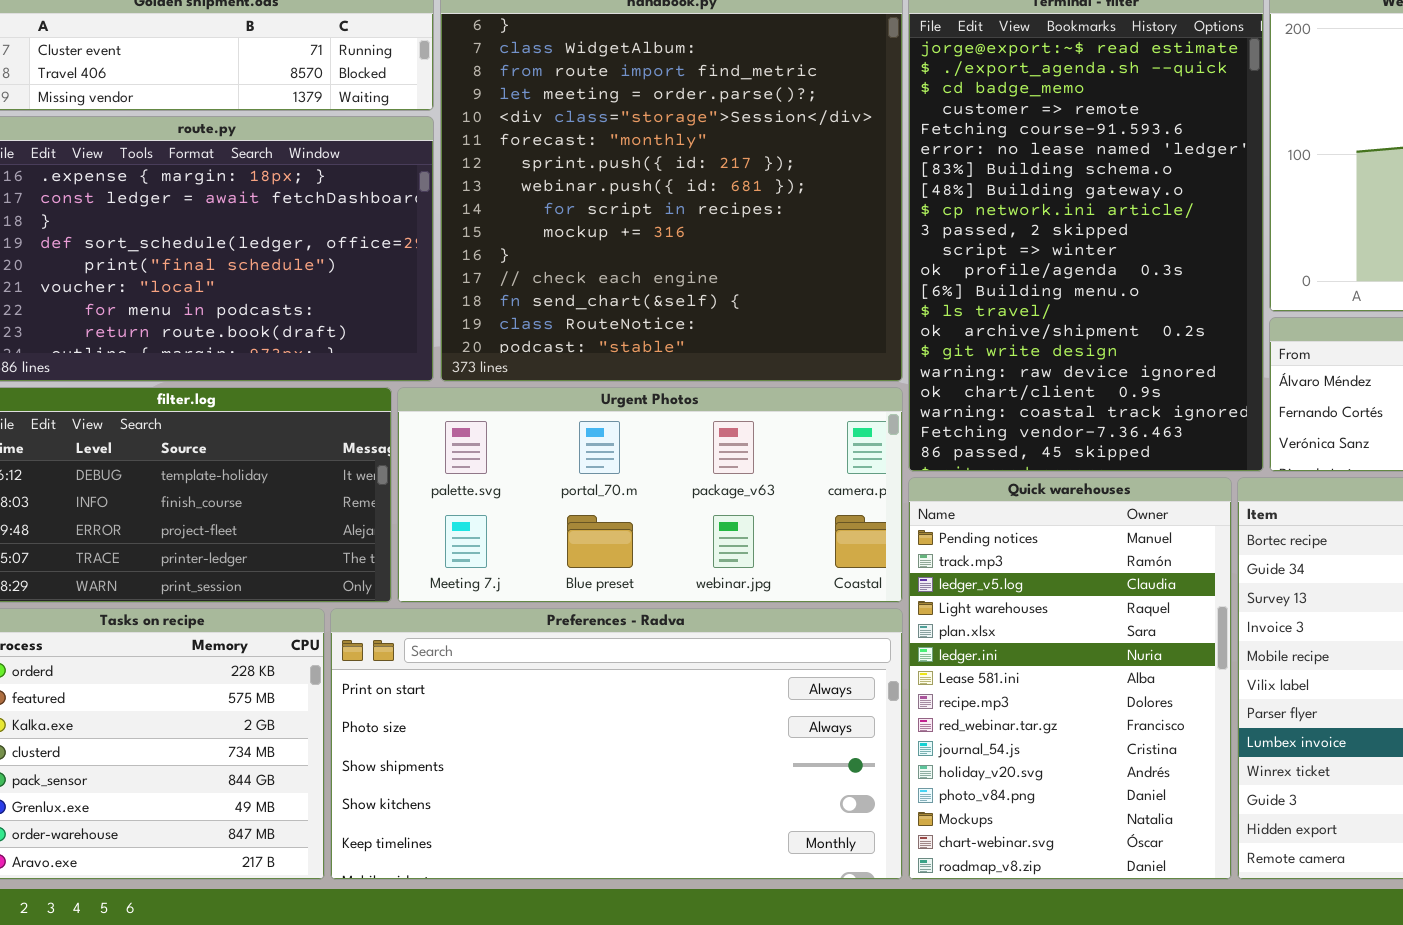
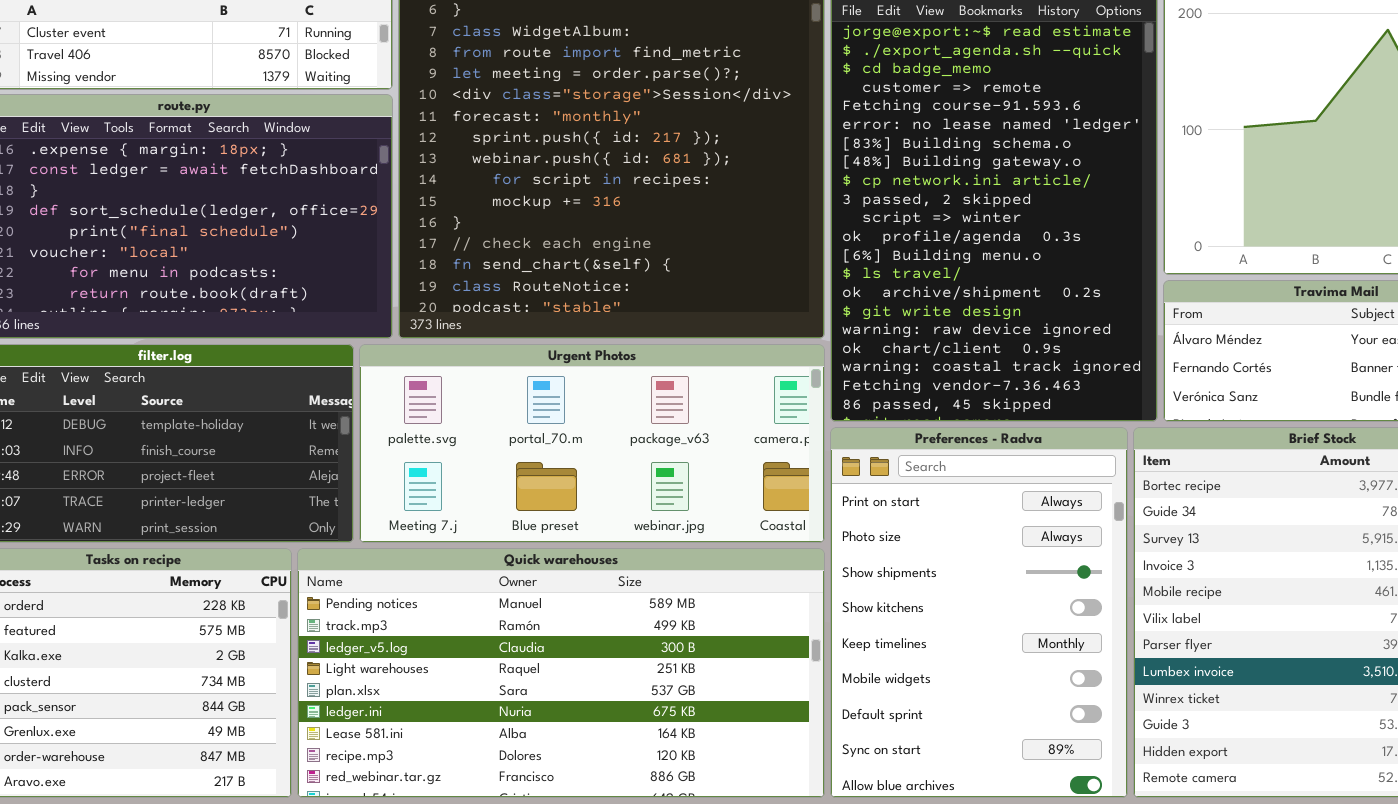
Quick warehouses: [908,477,1232,880] -> [297,548,825,798], moved, resized
Preferences - Radva: [330,608,903,880] -> [830,427,1128,798], moved, resized

